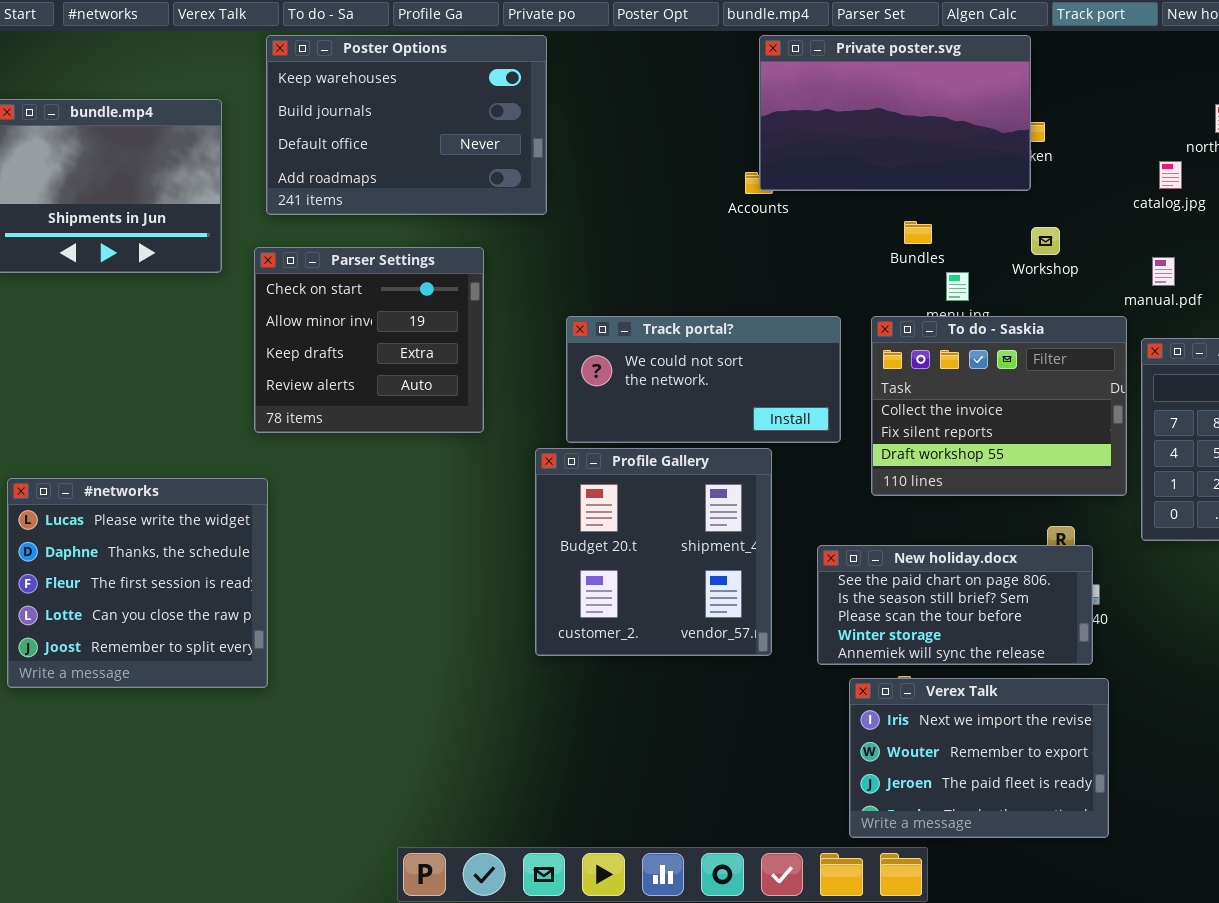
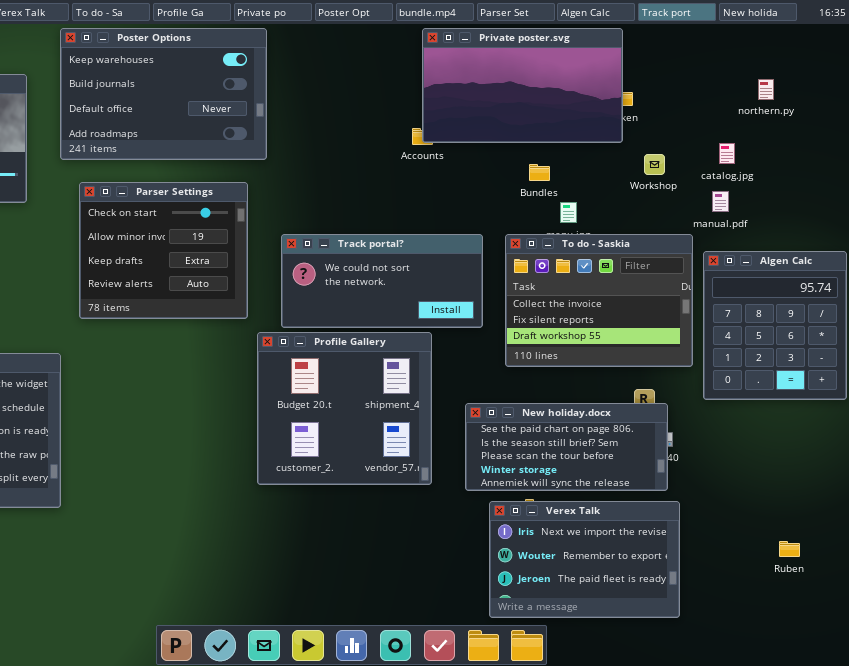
catalog.jpg: [1159,161,1182,189] -> [719,143,735,164], moved
Workshop: [1031,227,1060,255] -> [644,154,665,175], moved
Parser Settings: [254,247,484,433] -> [79,182,248,319], moved

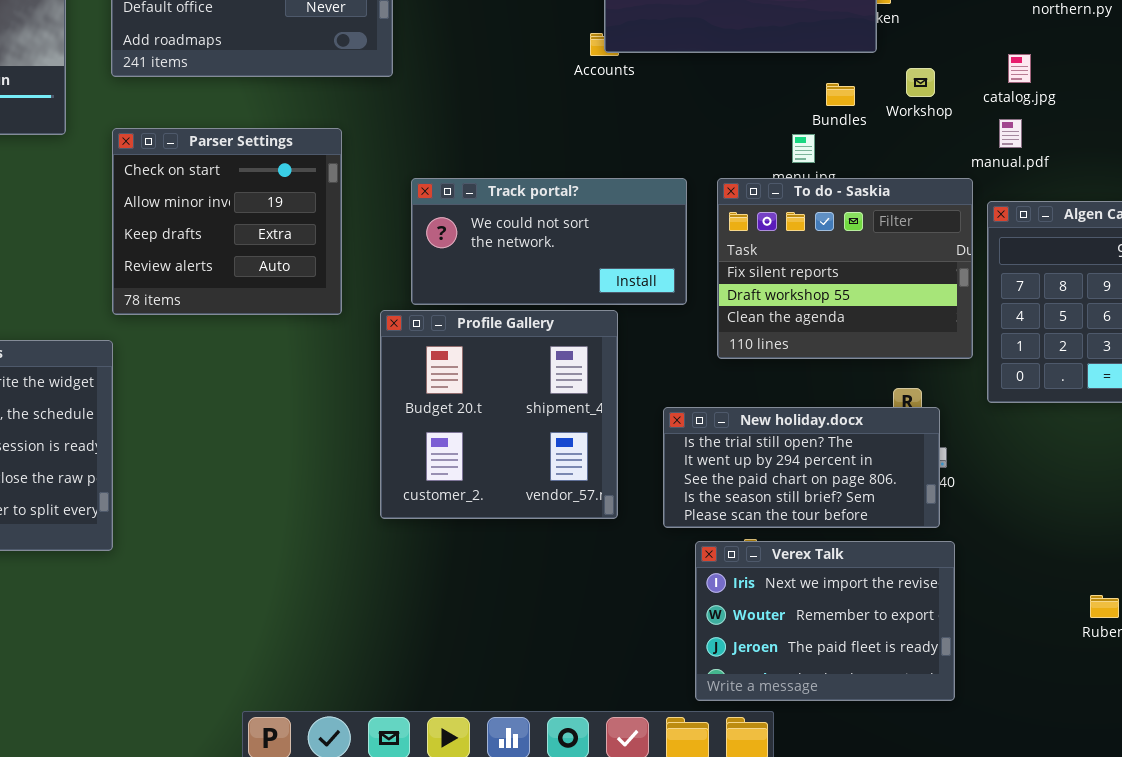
Bundles: [529,164,550,181] -> [826,83,855,106], moved
Parser Settings: [79,182,248,319] -> [112,128,342,315], moved
To do - Saskia: [505,234,693,367] -> [717,178,973,359], scrolled down 1 row
New holiday.docx: [465,403,668,491] -> [663,407,940,528], scrolled up 2 rows

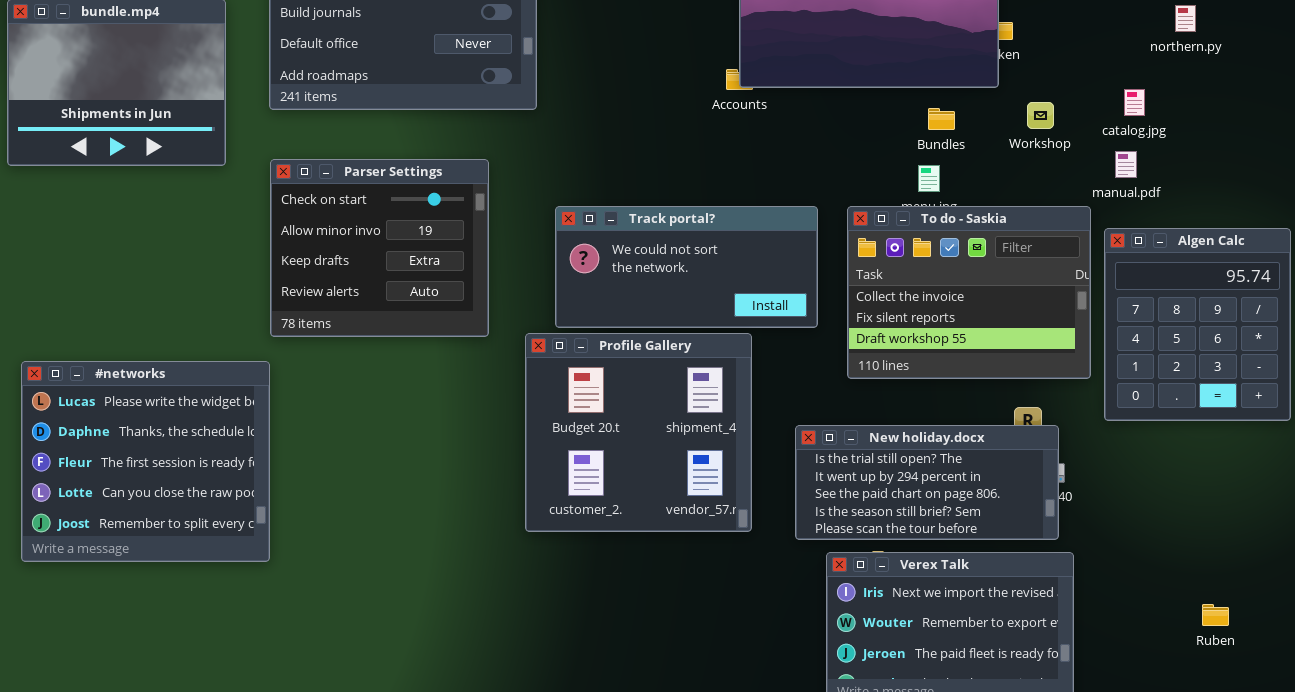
Bundles: [826,83,855,106] -> [928,108,955,130], moved
To do - Saskia: [717,178,973,359] -> [847,206,1091,379], scrolled up 1 row

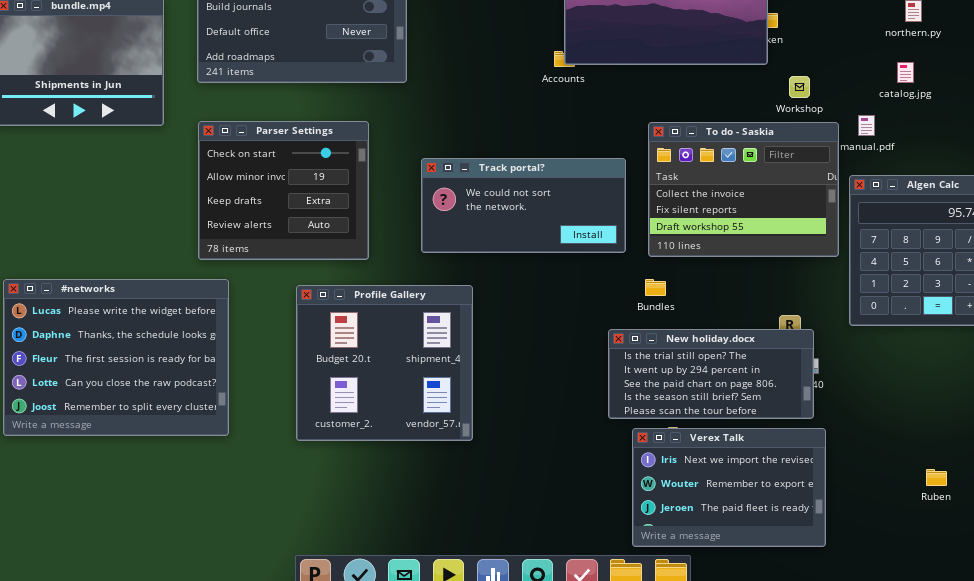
catalog.jpg: [1124,89,1145,116] -> [897,62,914,83], moved
Bundles: [928,108,955,130] -> [645,279,666,296], moved
To do - Saskia: [847,206,1091,379] -> [648,122,839,257], moved
Profile Gallery: [525,333,752,532] -> [296,285,473,441], moved
#networks: [21,361,270,562] -> [3,279,229,436], resized

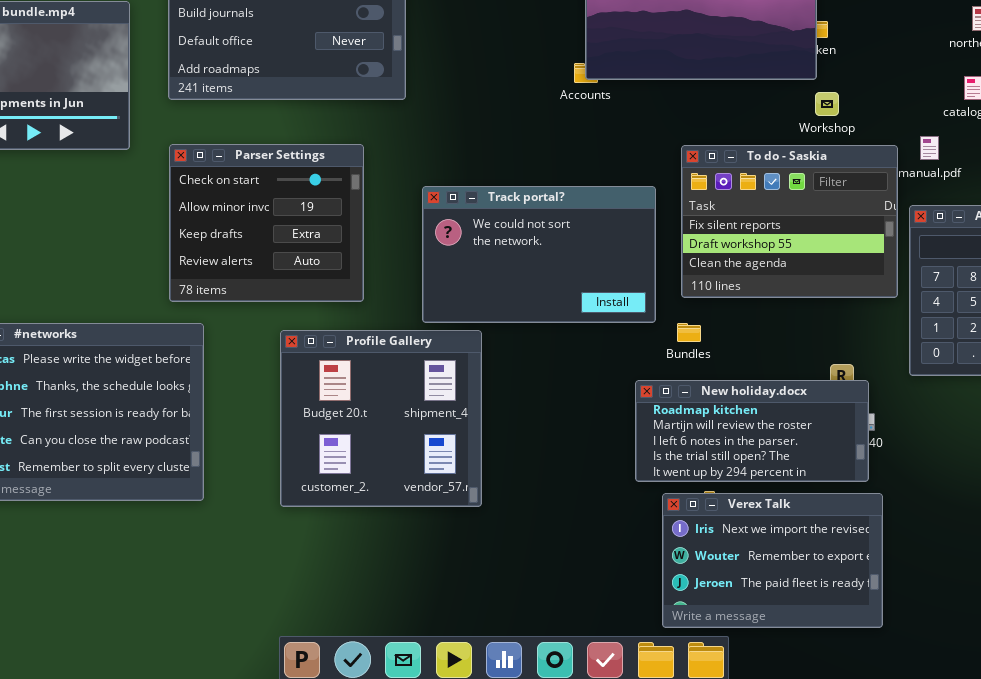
Workshop: [789,76,810,98] -> [815,92,839,116], moved
To do - Saskia: [648,122,839,257] -> [681,145,898,298], scrolled down 1 row
Track portal?: [421,158,626,253] -> [422,186,656,323], resized
New holiday.docx: [608,329,814,419] -> [635,380,869,482], scrolled up 3 rows

